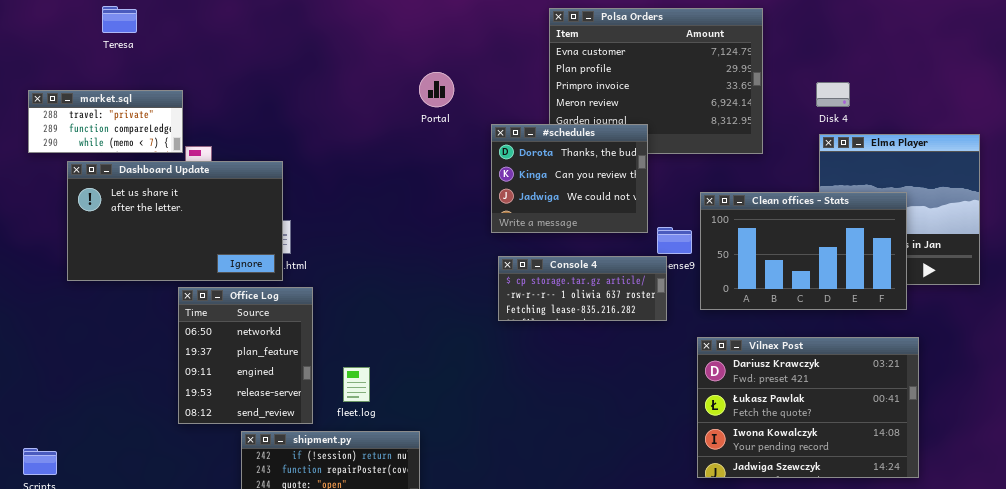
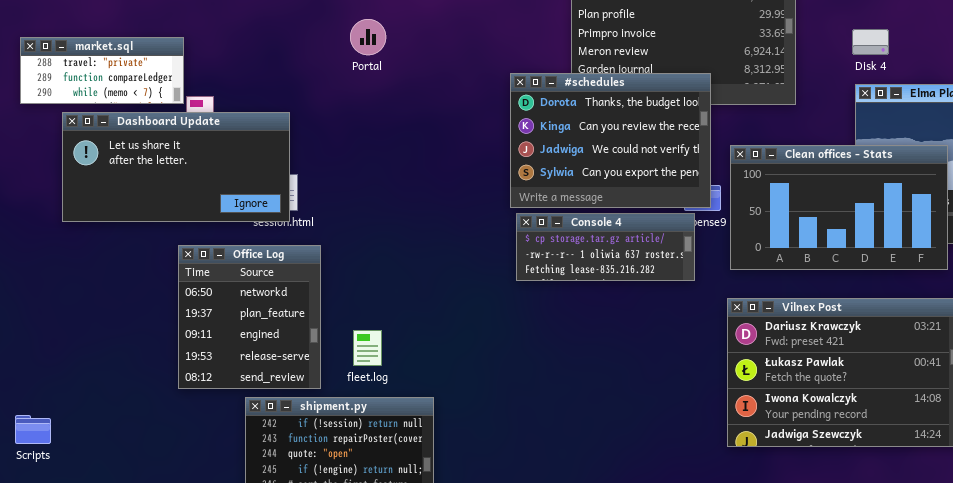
Portal: [419,72,454,107] -> [350,19,386,55], moved
#schedules: [491,124,648,233] -> [510,73,711,208], resized
Dashboard Update: [67,161,283,281] -> [62,112,290,222], resized

